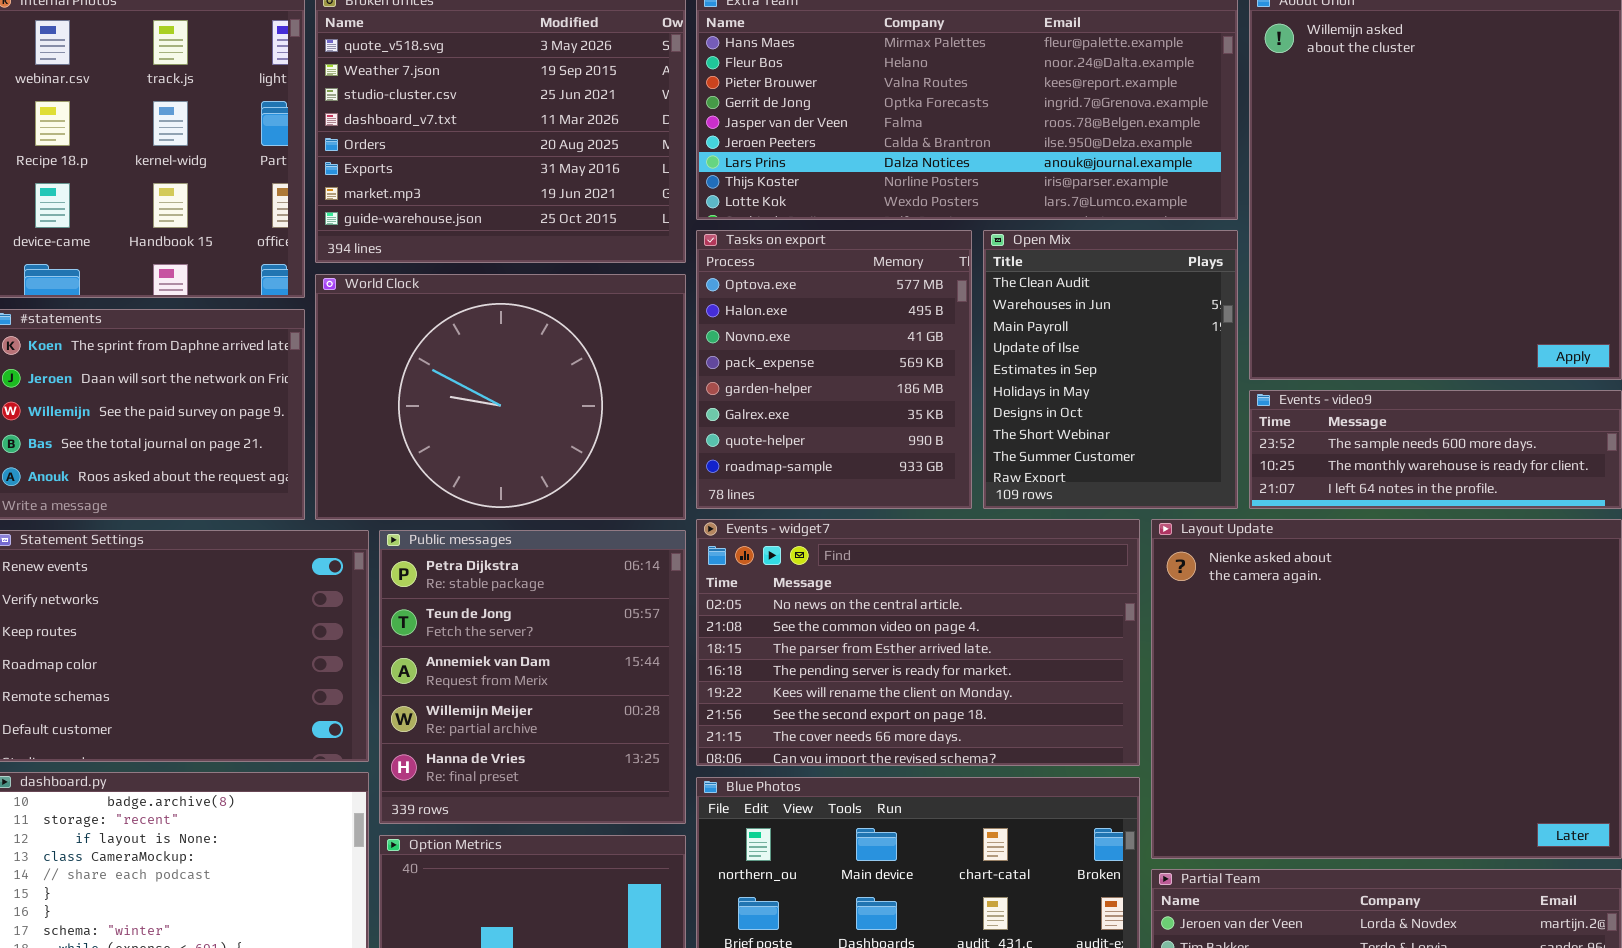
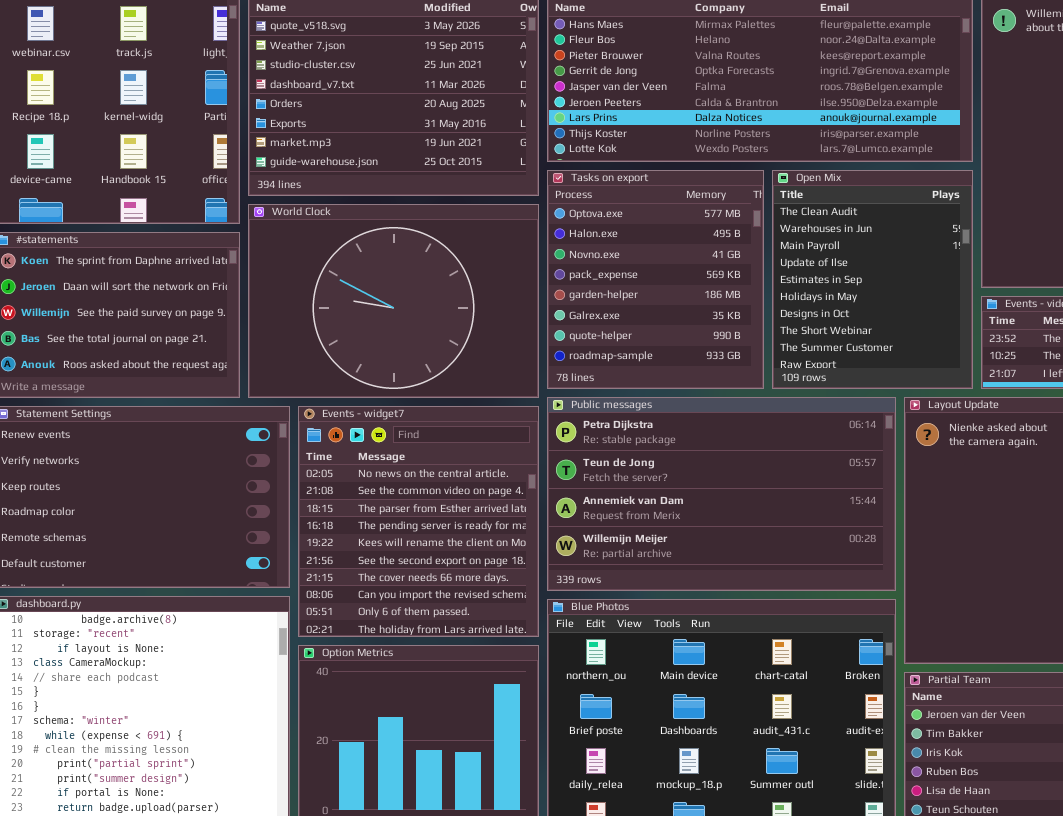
Events - widget7: [696,519,1140,766] -> [298,406,539,637], moved, resized
Public messages: [379,530,686,824] -> [547,397,896,591], moved, resized

